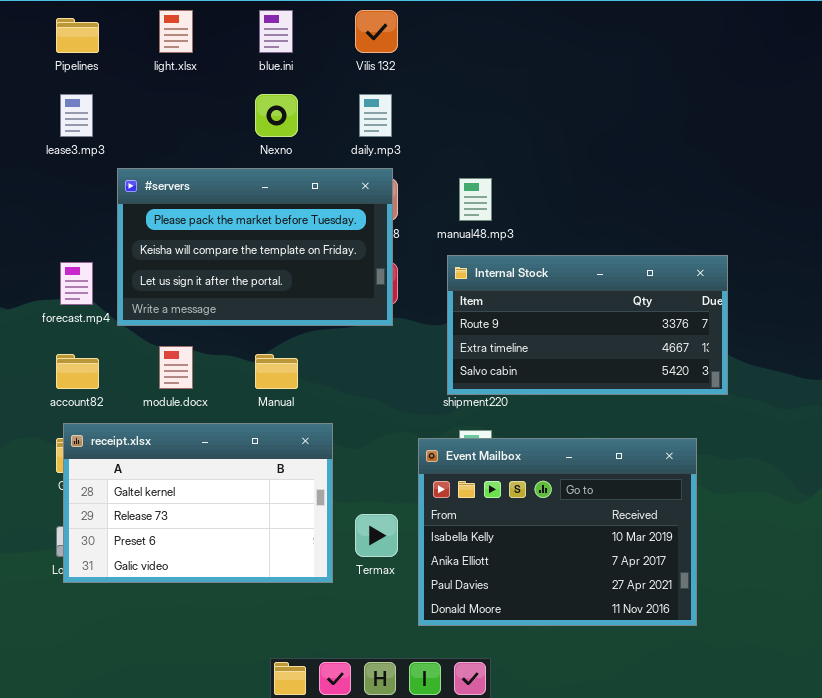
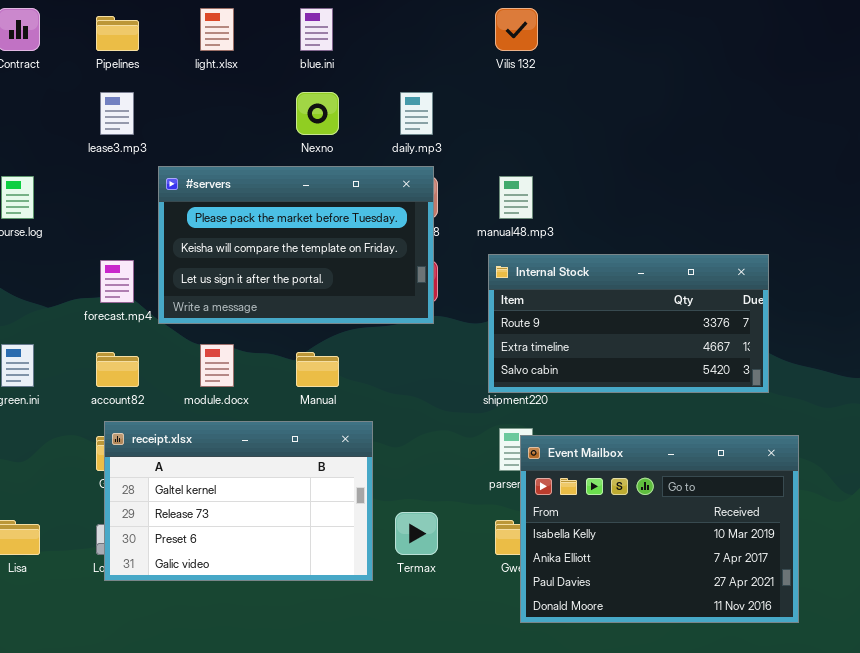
Vilis 132: [355,10,398,53] -> [495,8,538,51], moved
Event Mailbox: [418,438,697,626] -> [520,435,799,623], moved

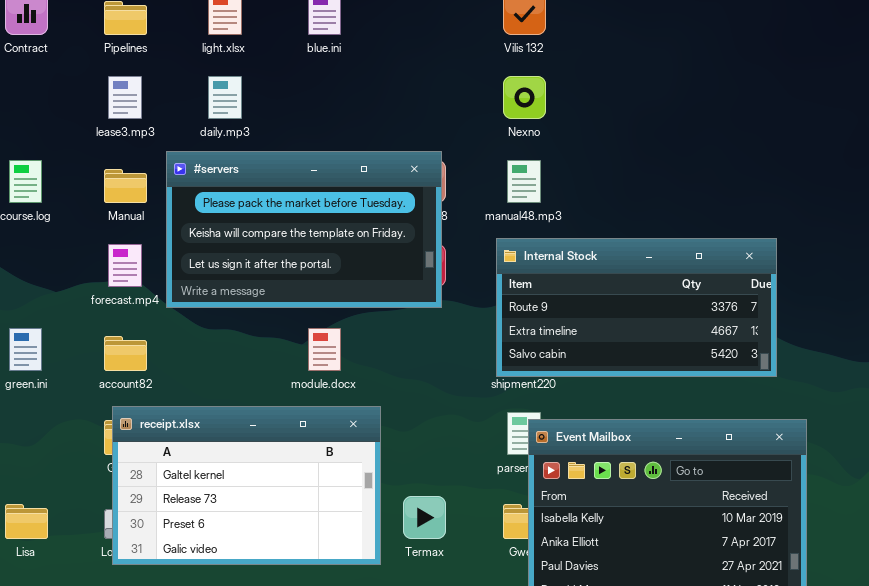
Nexno: [296,92,339,135] -> [503,76,546,119], moved
daily.mp3: [400,92,433,135] -> [208,76,242,119], moved
module.docx: [200,344,234,387] -> [308,328,341,371], moved
Manual: [296,352,339,387] -> [104,169,147,203], moved

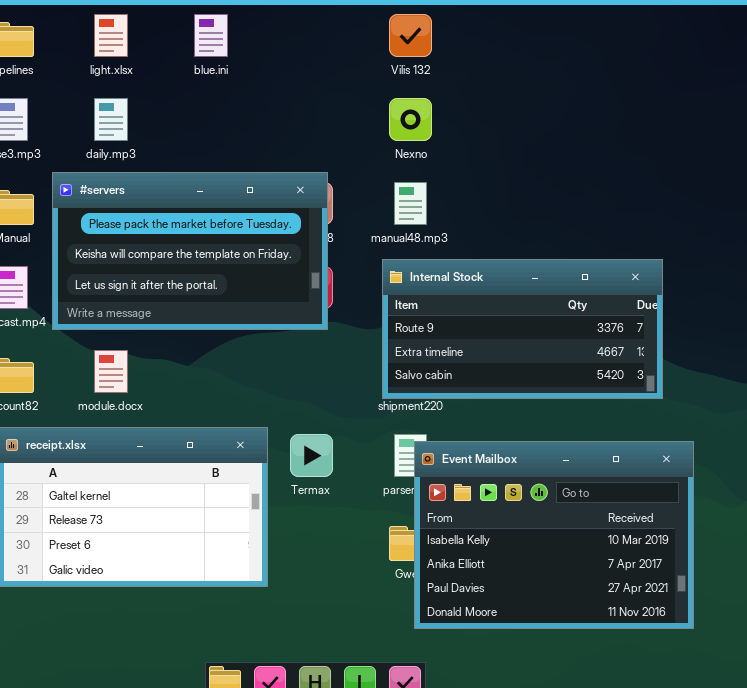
module.docx: [308,328,341,371] -> [94,350,128,393], moved
Termax: [403,496,446,539] -> [290,434,333,477], moved

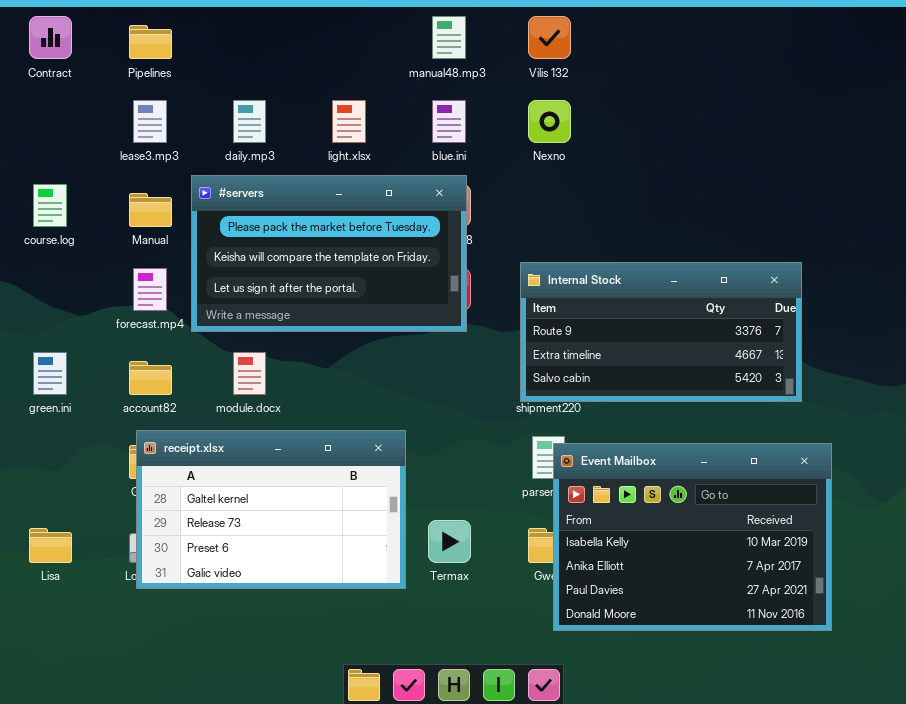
light.xlsx: [94,14,128,57] -> [332,100,366,143], moved
blue.ini: [194,14,228,57] -> [432,100,466,143], moved
manual48.mp3: [394,182,427,225] -> [432,16,466,59], moved
Termax: [290,434,333,477] -> [428,520,471,563], moved

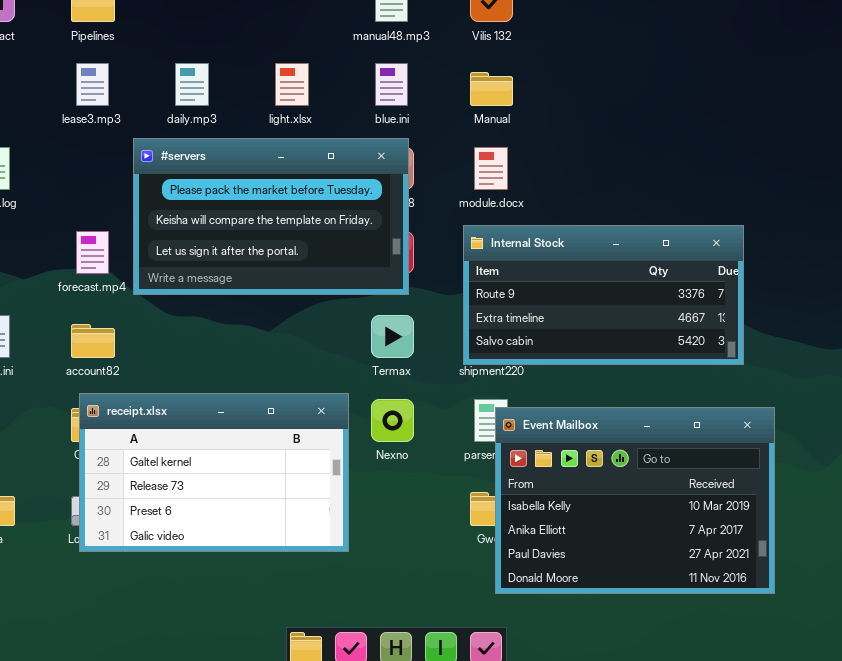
Nexno: [528,100,571,143] -> [371,399,414,442], moved
Manual: [129,193,172,227] -> [470,72,513,106], moved
module.docx: [233,352,266,395] -> [474,147,508,190], moved
Termax: [428,520,471,563] -> [371,315,414,358], moved

